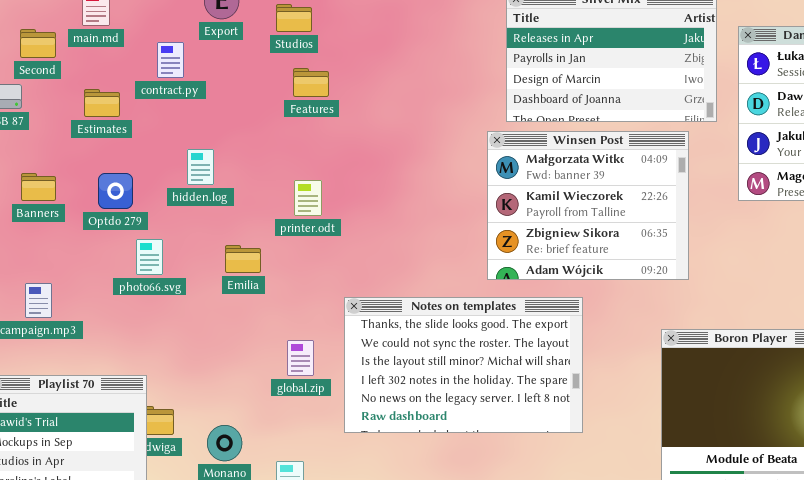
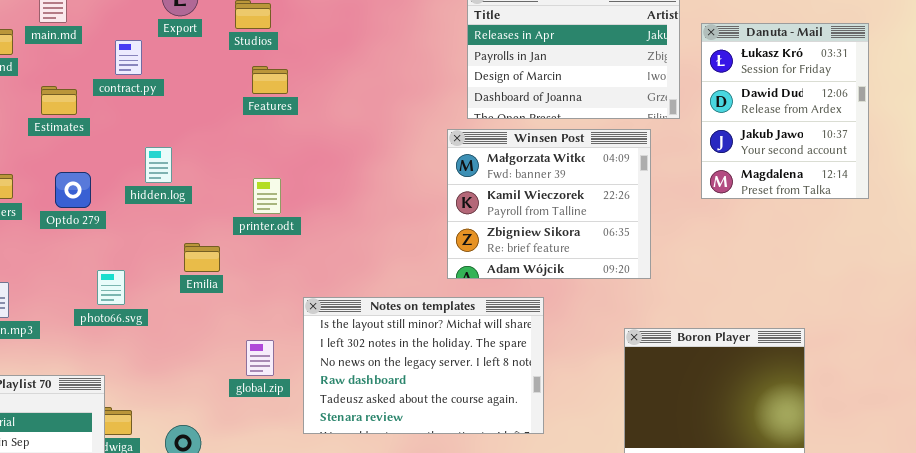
photo66.svg: [136,239,163,275] -> [97,270,125,305], moved
Notes on templates: [344,297,583,433] -> [303,297,544,434], scrolled down 2 rows

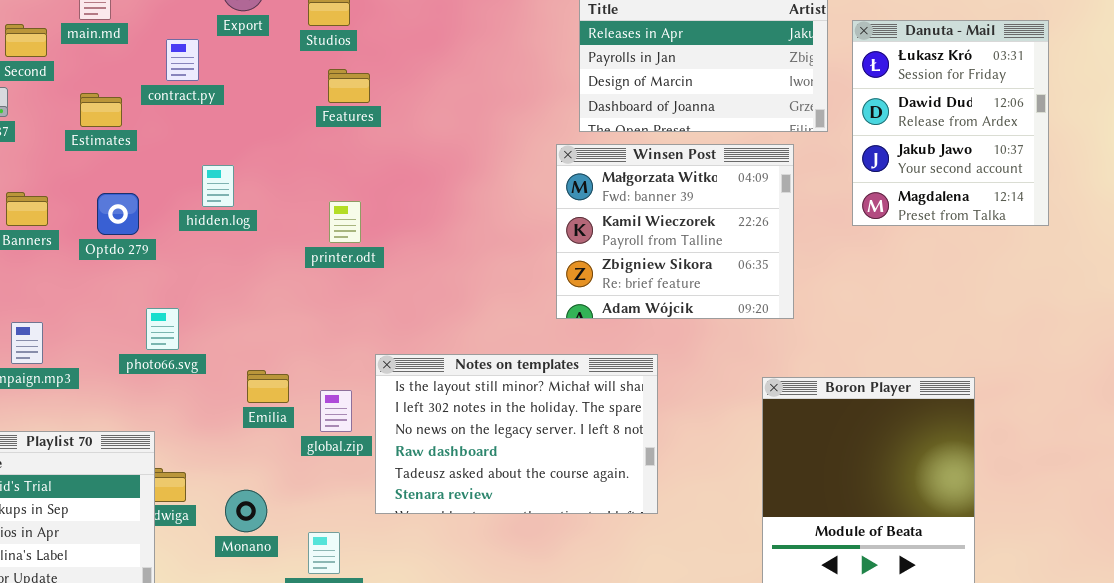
Emilia: [184,243,220,272] -> [247,370,289,403], moved
Notes on templates: [303,297,544,434] -> [375,354,658,514], moved

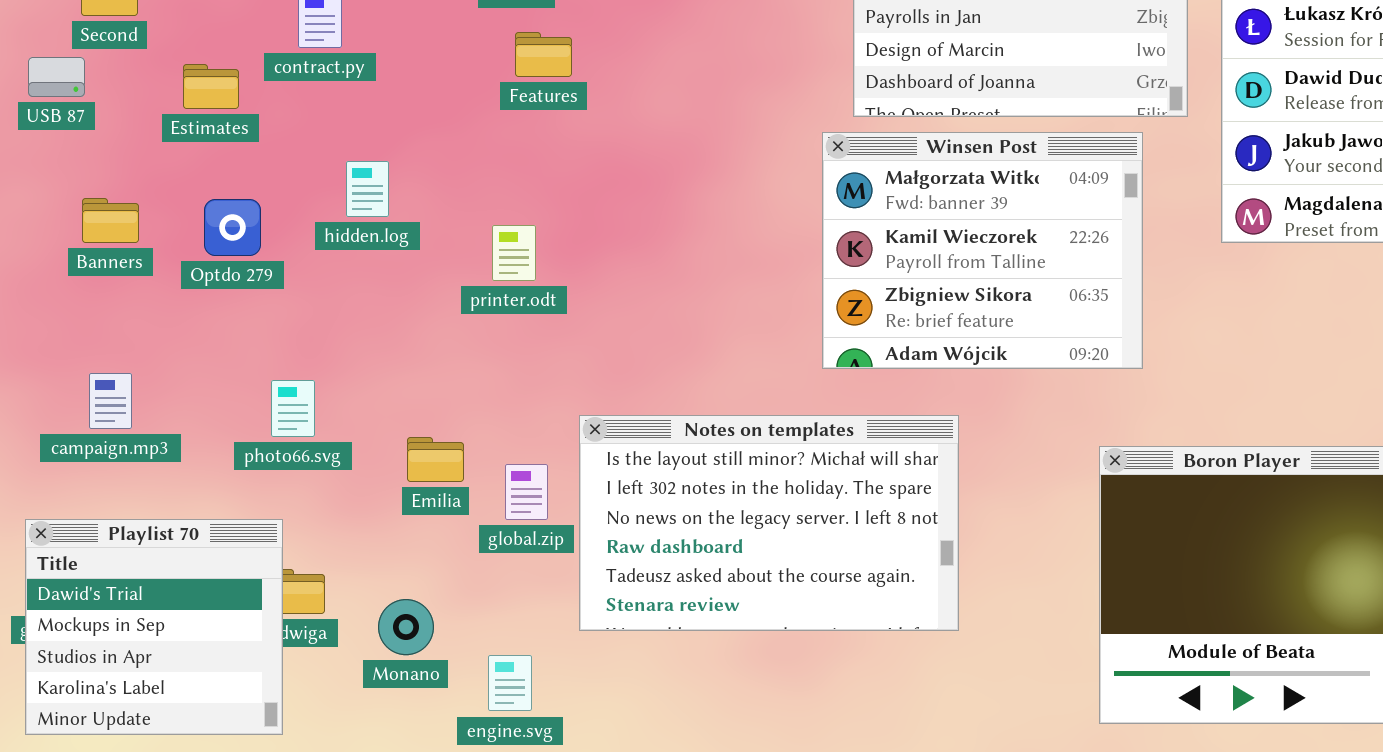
printer.odt: [329,201,361,243] -> [492,225,536,281], moved
photo66.svg: [146,308,179,350] -> [271,380,315,437], moved

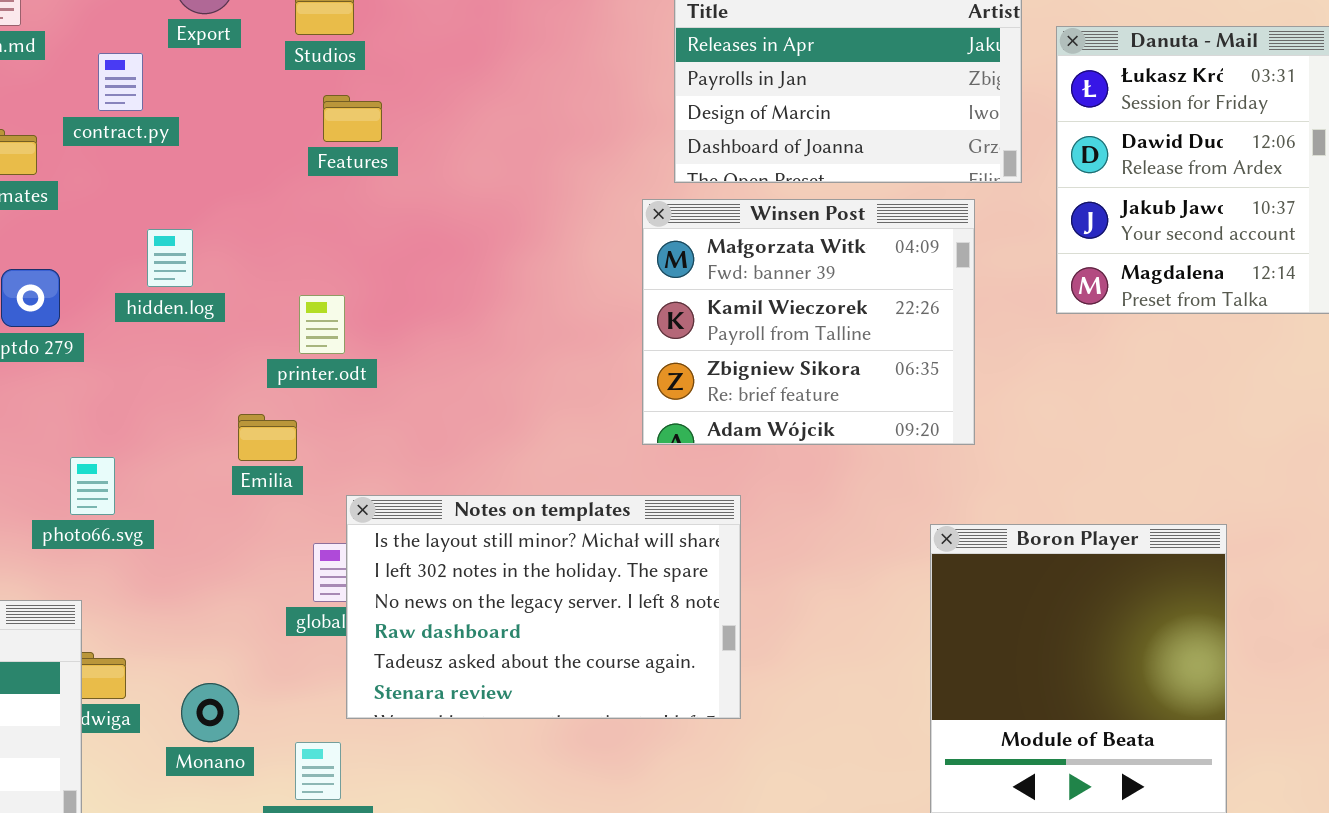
Notes on templates: [579,415,959,631] -> [346,495,741,719], moved
Emilia: [407,437,464,482] -> [238,414,297,461], moved

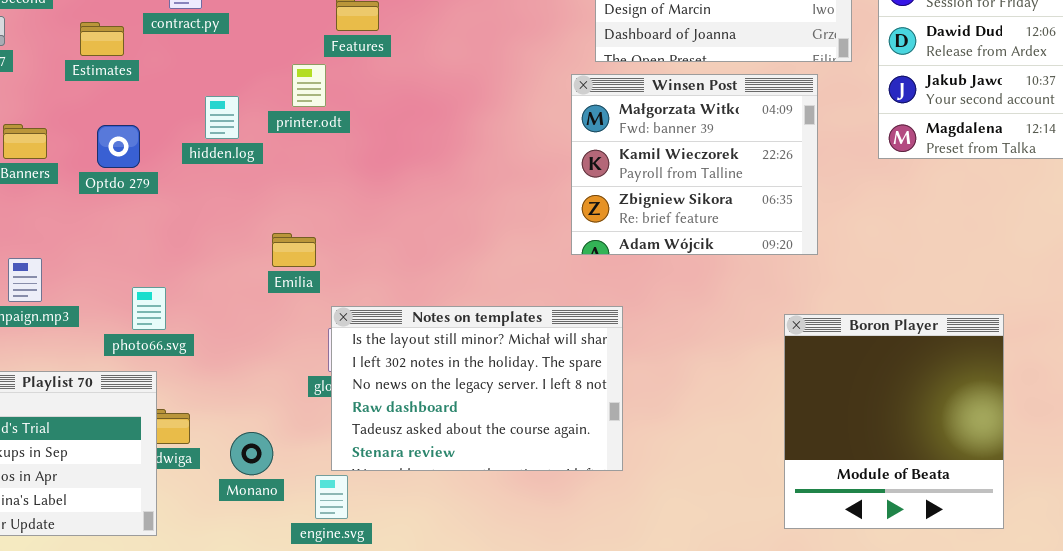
printer.odt: [299,295,345,354] -> [292,64,326,107], moved
photo66.svg: [70,457,115,515] -> [132,287,166,330], moved
Notes on templates: [346,495,741,719] -> [331,306,623,471], moved

